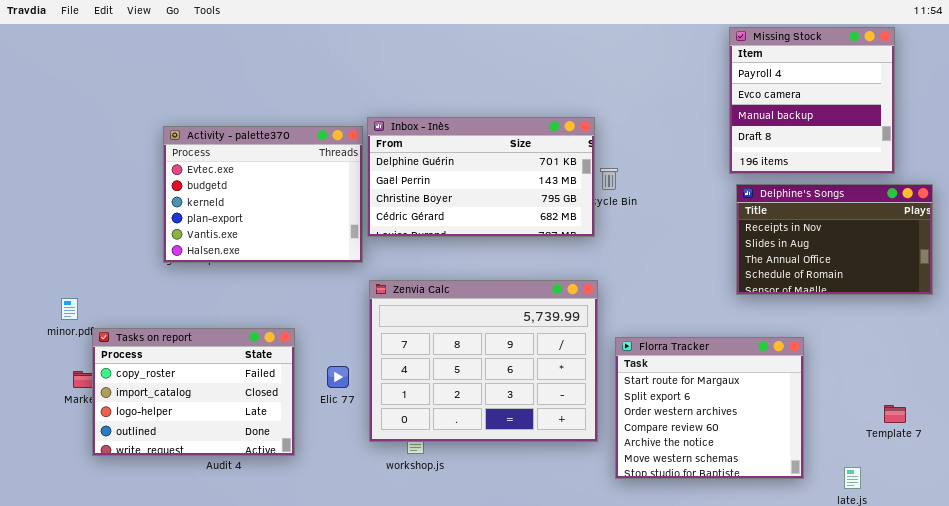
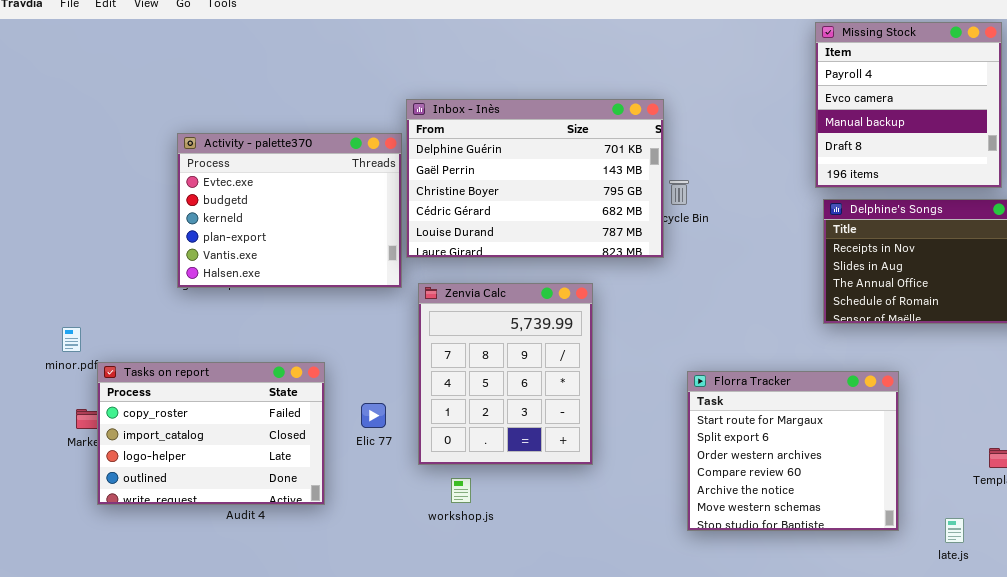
Inbox - Inès: [367,117,595,237] -> [406,99,664,258], resized
Zenvia Calc: [369,280,598,442] -> [418,283,593,465], moved, resized

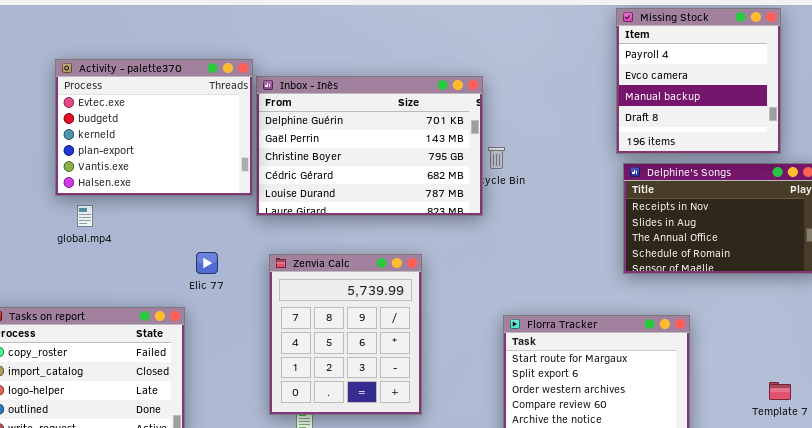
Activity - palette370: [177,133,402,288] -> [55,59,253,196], moved
Zenvia Calc: [418,283,593,465] -> [269,254,422,415], moved
Elic 77: [361,403,386,428] -> [196,252,218,274], moved

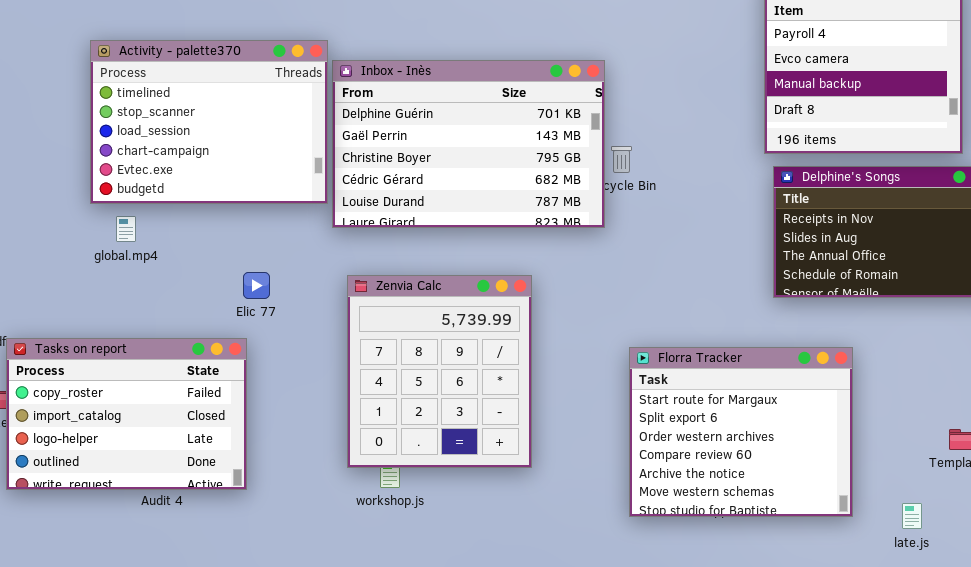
Activity - palette370: [55,59,253,196] -> [90,40,328,204], scrolled up 4 rows
Elic 77: [196,252,218,274] -> [243,272,270,299], moved

